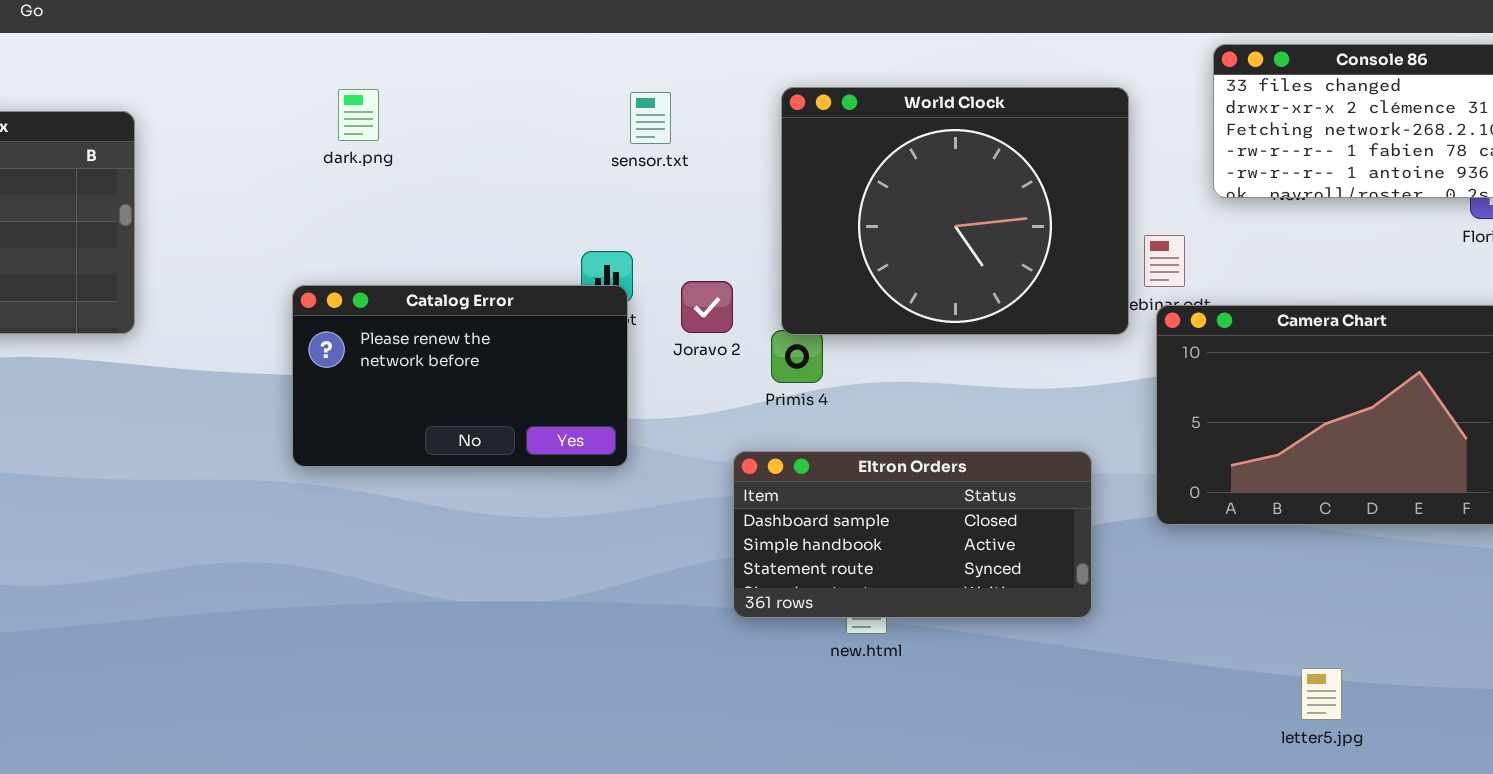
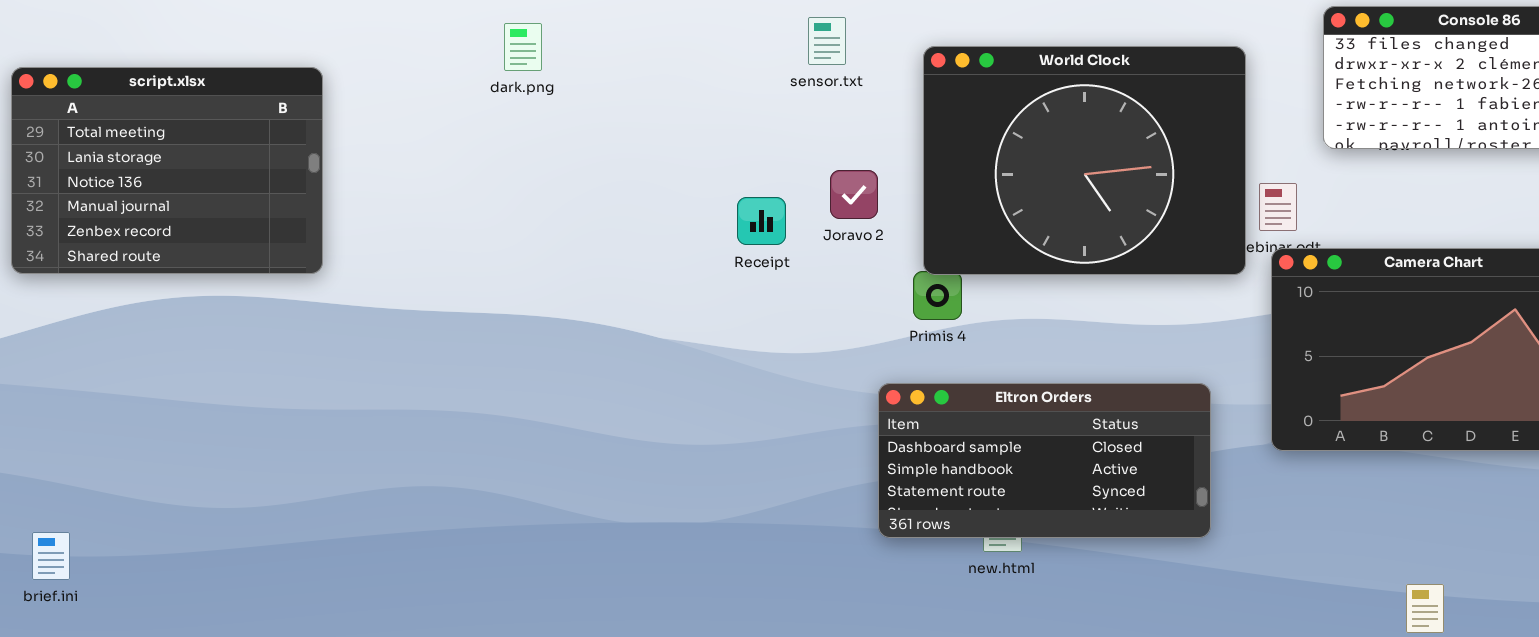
dark.png: [338,89,379,141] -> [504,23,542,71], moved
sensor.txt: [630,92,671,144] -> [808,17,846,65], moved
Joravo 2: [681,281,733,333] -> [830,170,878,219], moved
Catalog Error: [292,285,628,467] -> none, closed

